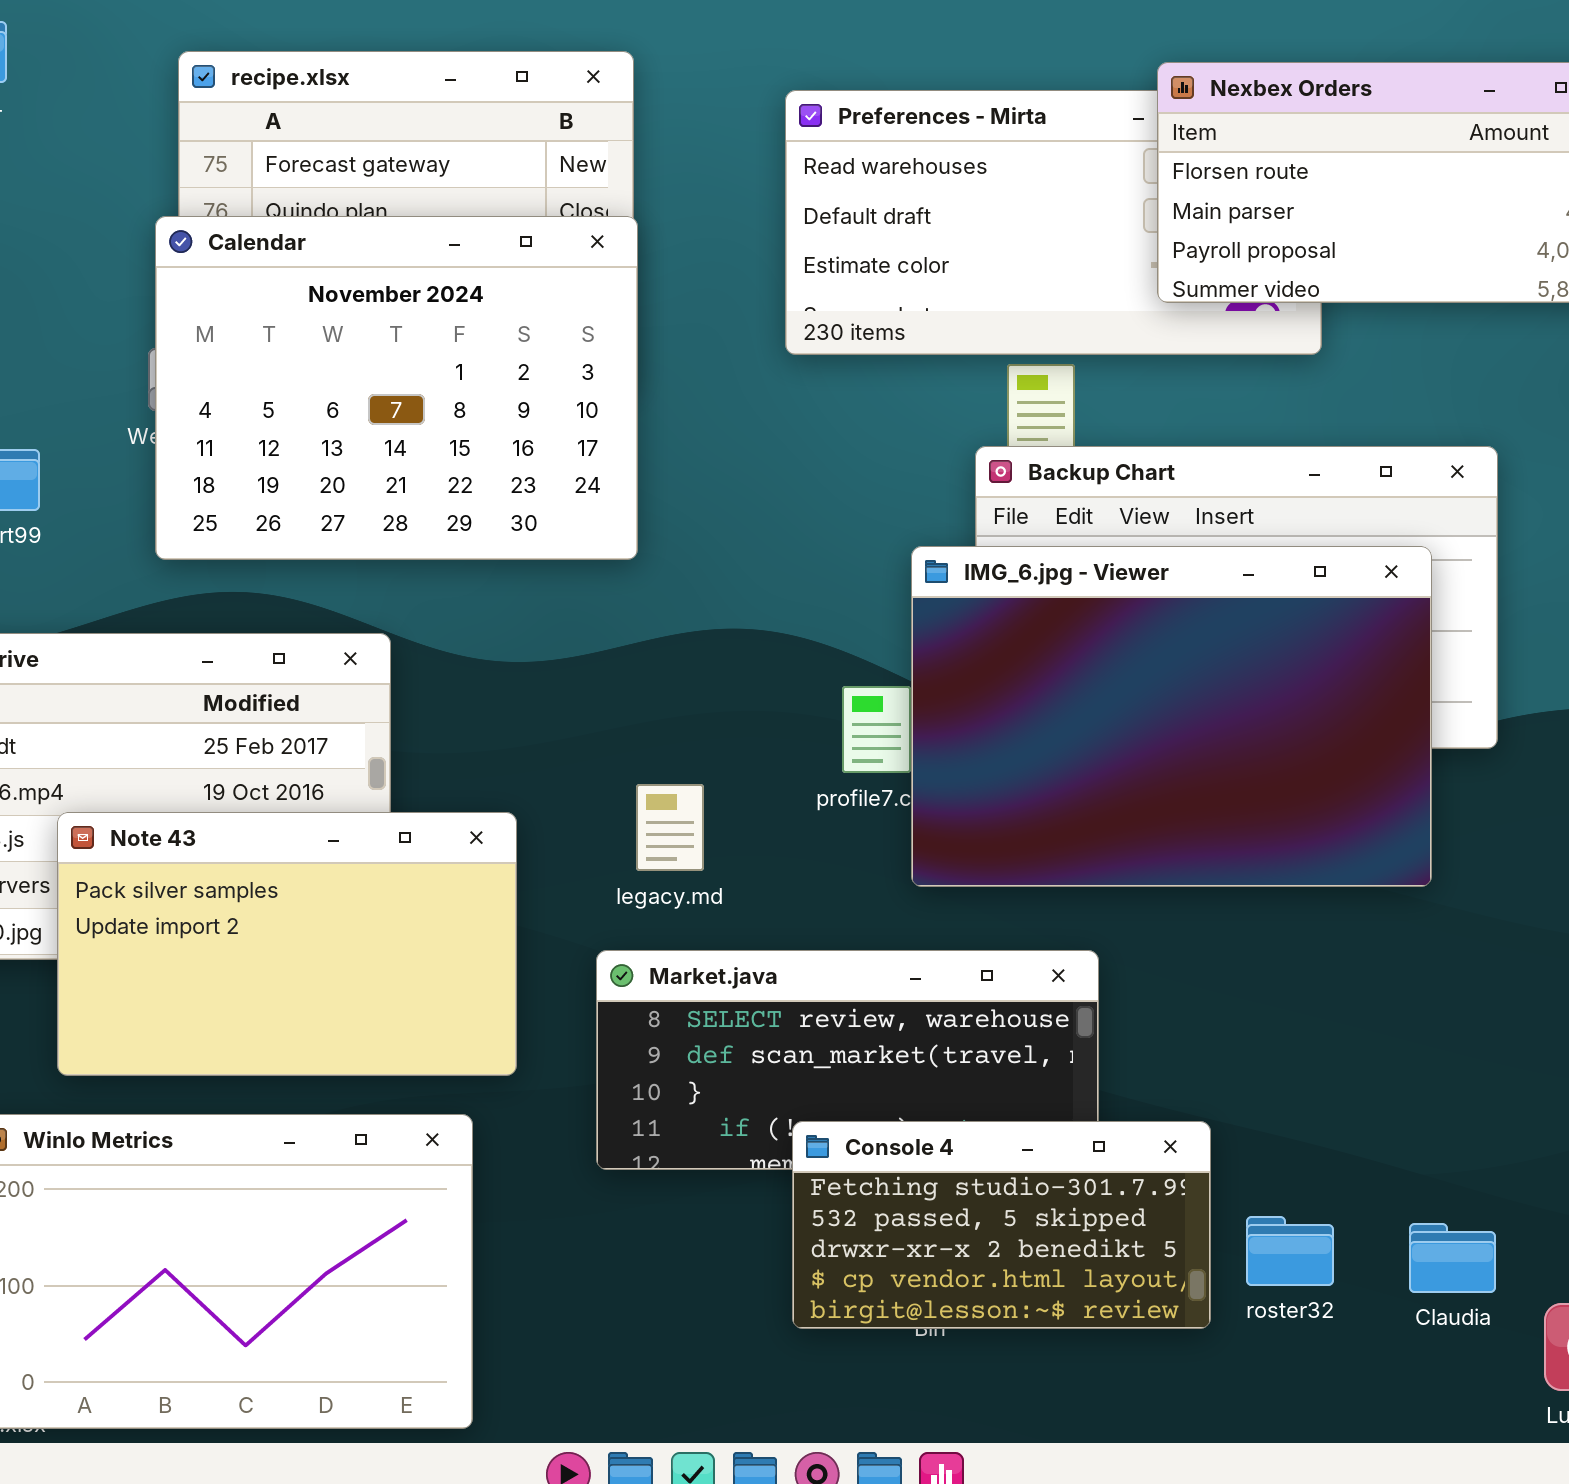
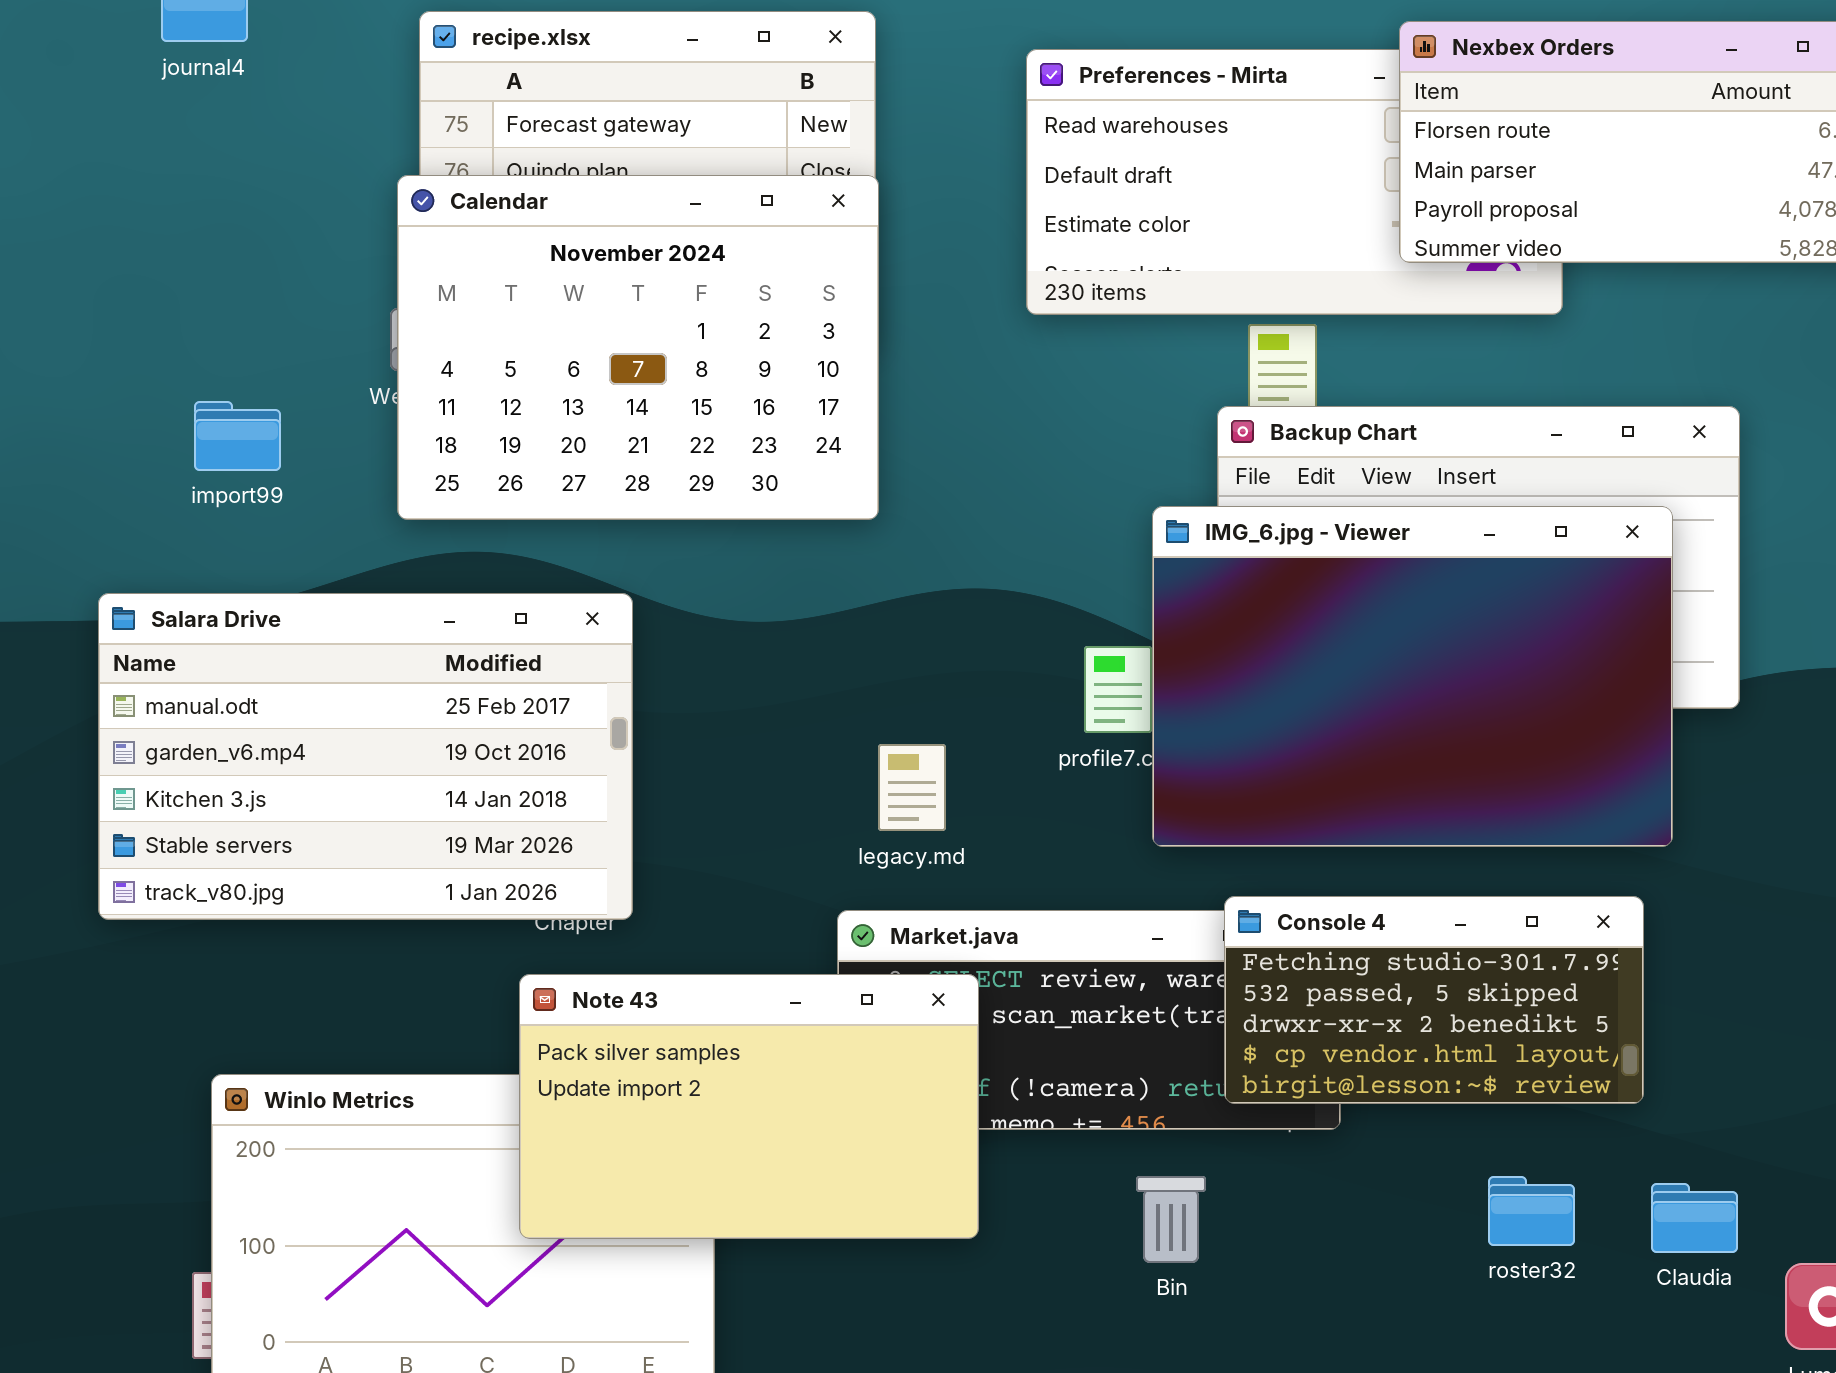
Note 43: [57,812,517,1076] -> [519,974,979,1239], moved
Console 4: [792,1121,1211,1329] -> [1224,896,1644,1104], moved

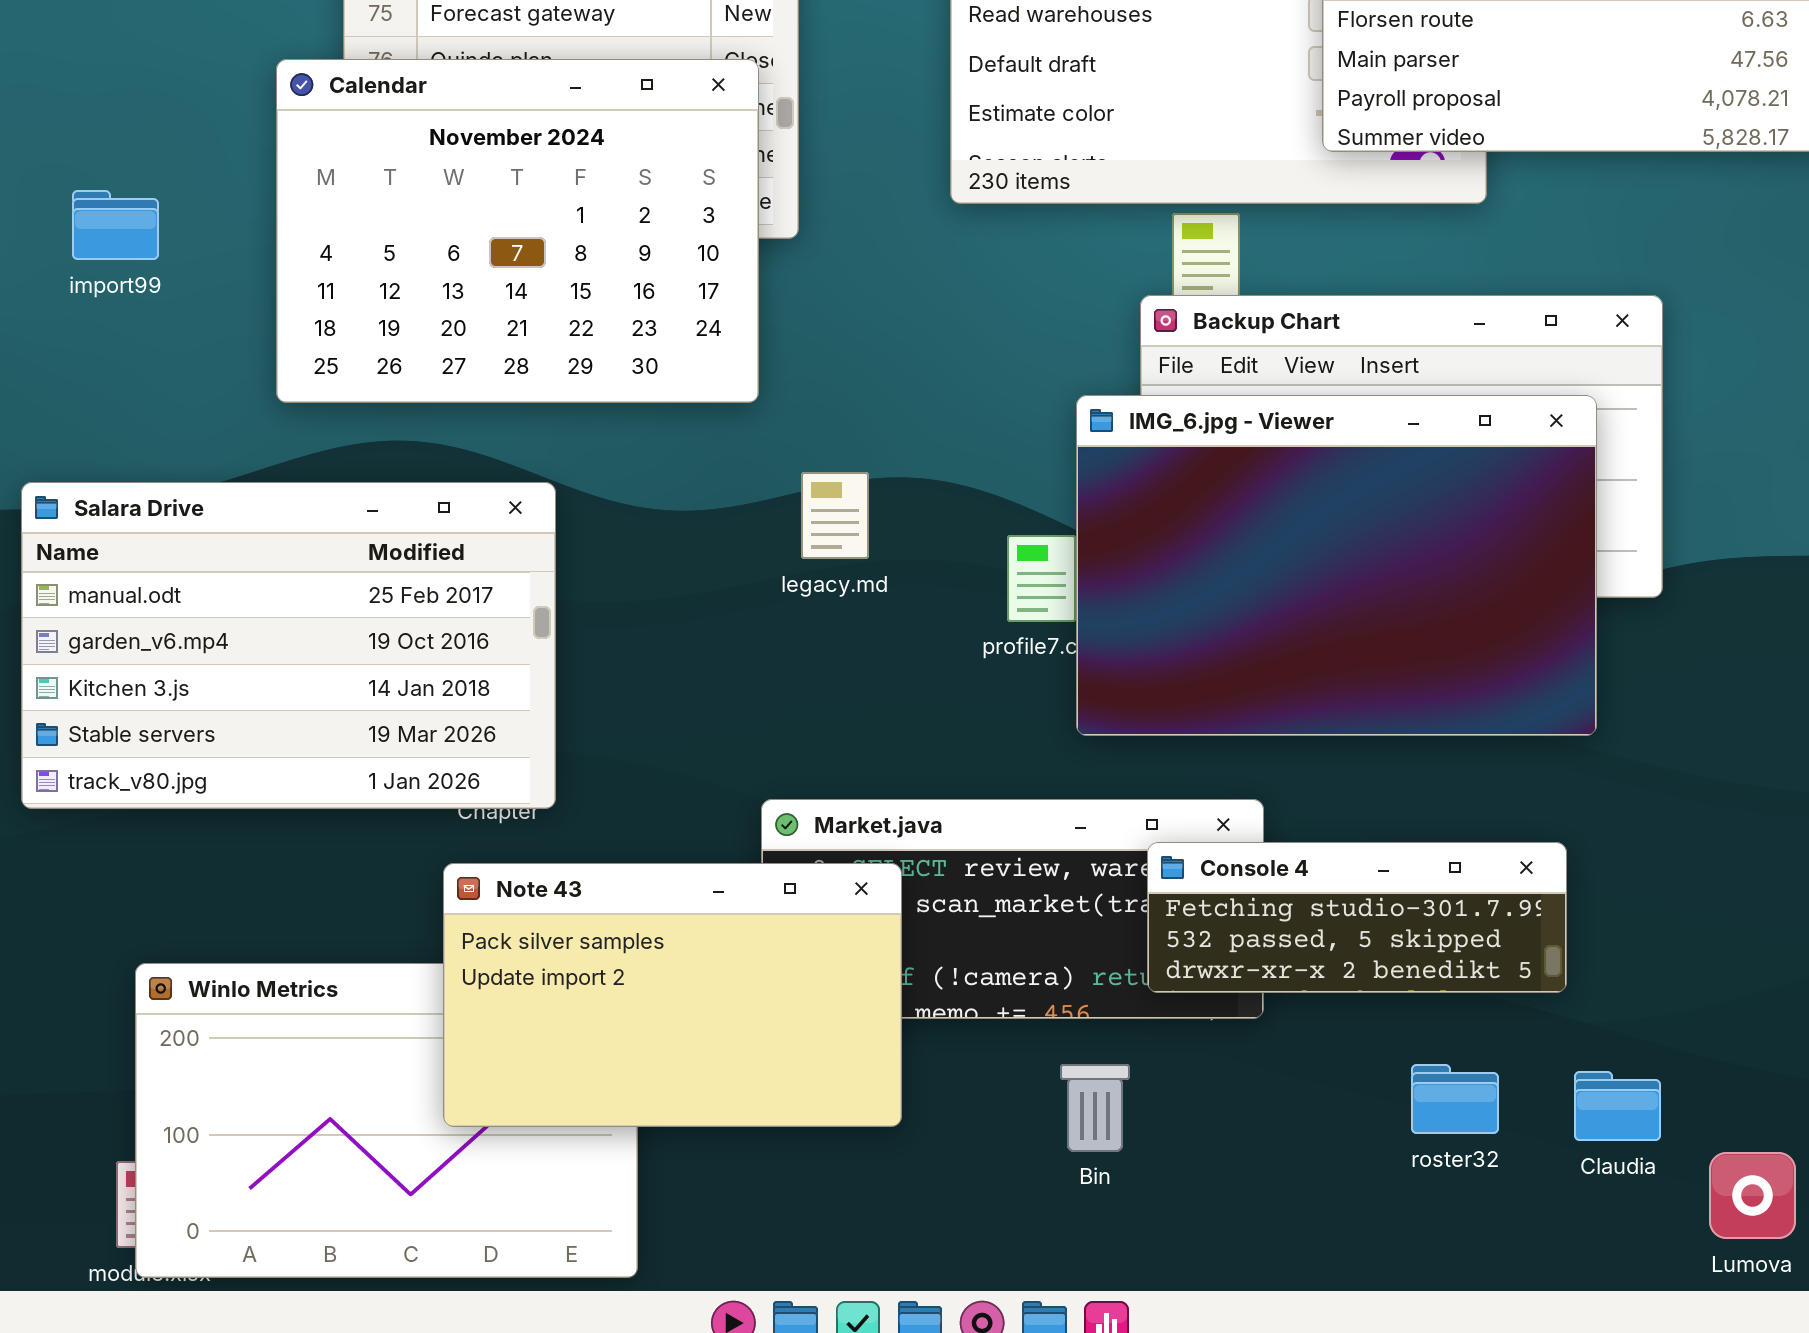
Calendar: [397,175,879,520] -> [276,59,759,403], moved
import99: [194,401,281,471] -> [72,190,159,260], moved
legacy.md: [878,744,946,831] -> [801,472,869,559], moved
Console 4: [1224,896,1644,1104] -> [1147,842,1567,993], resized

